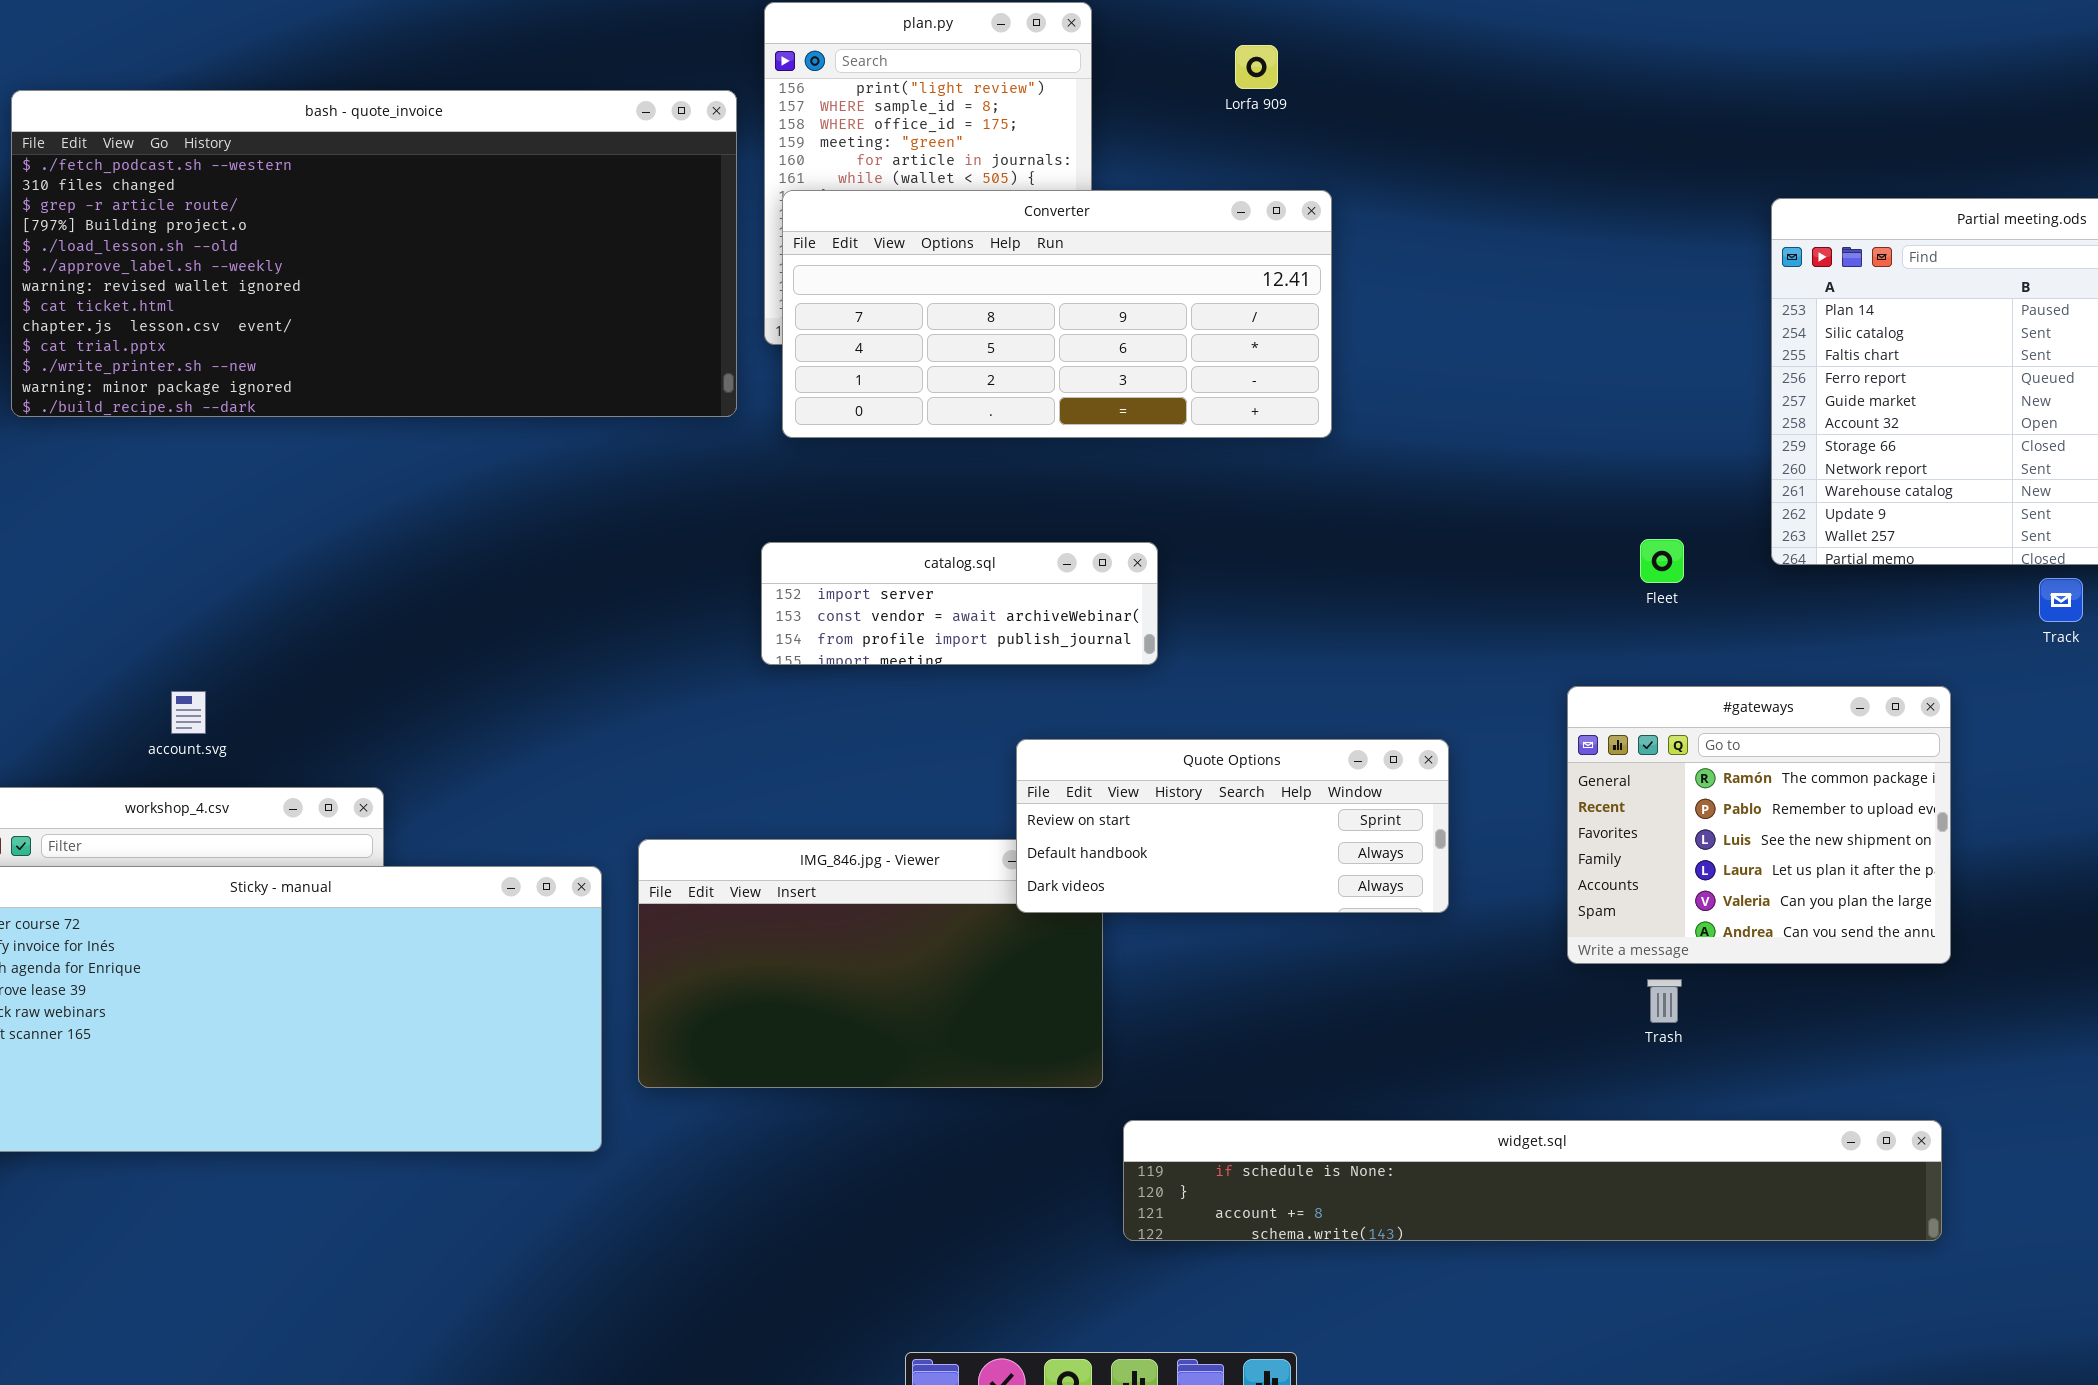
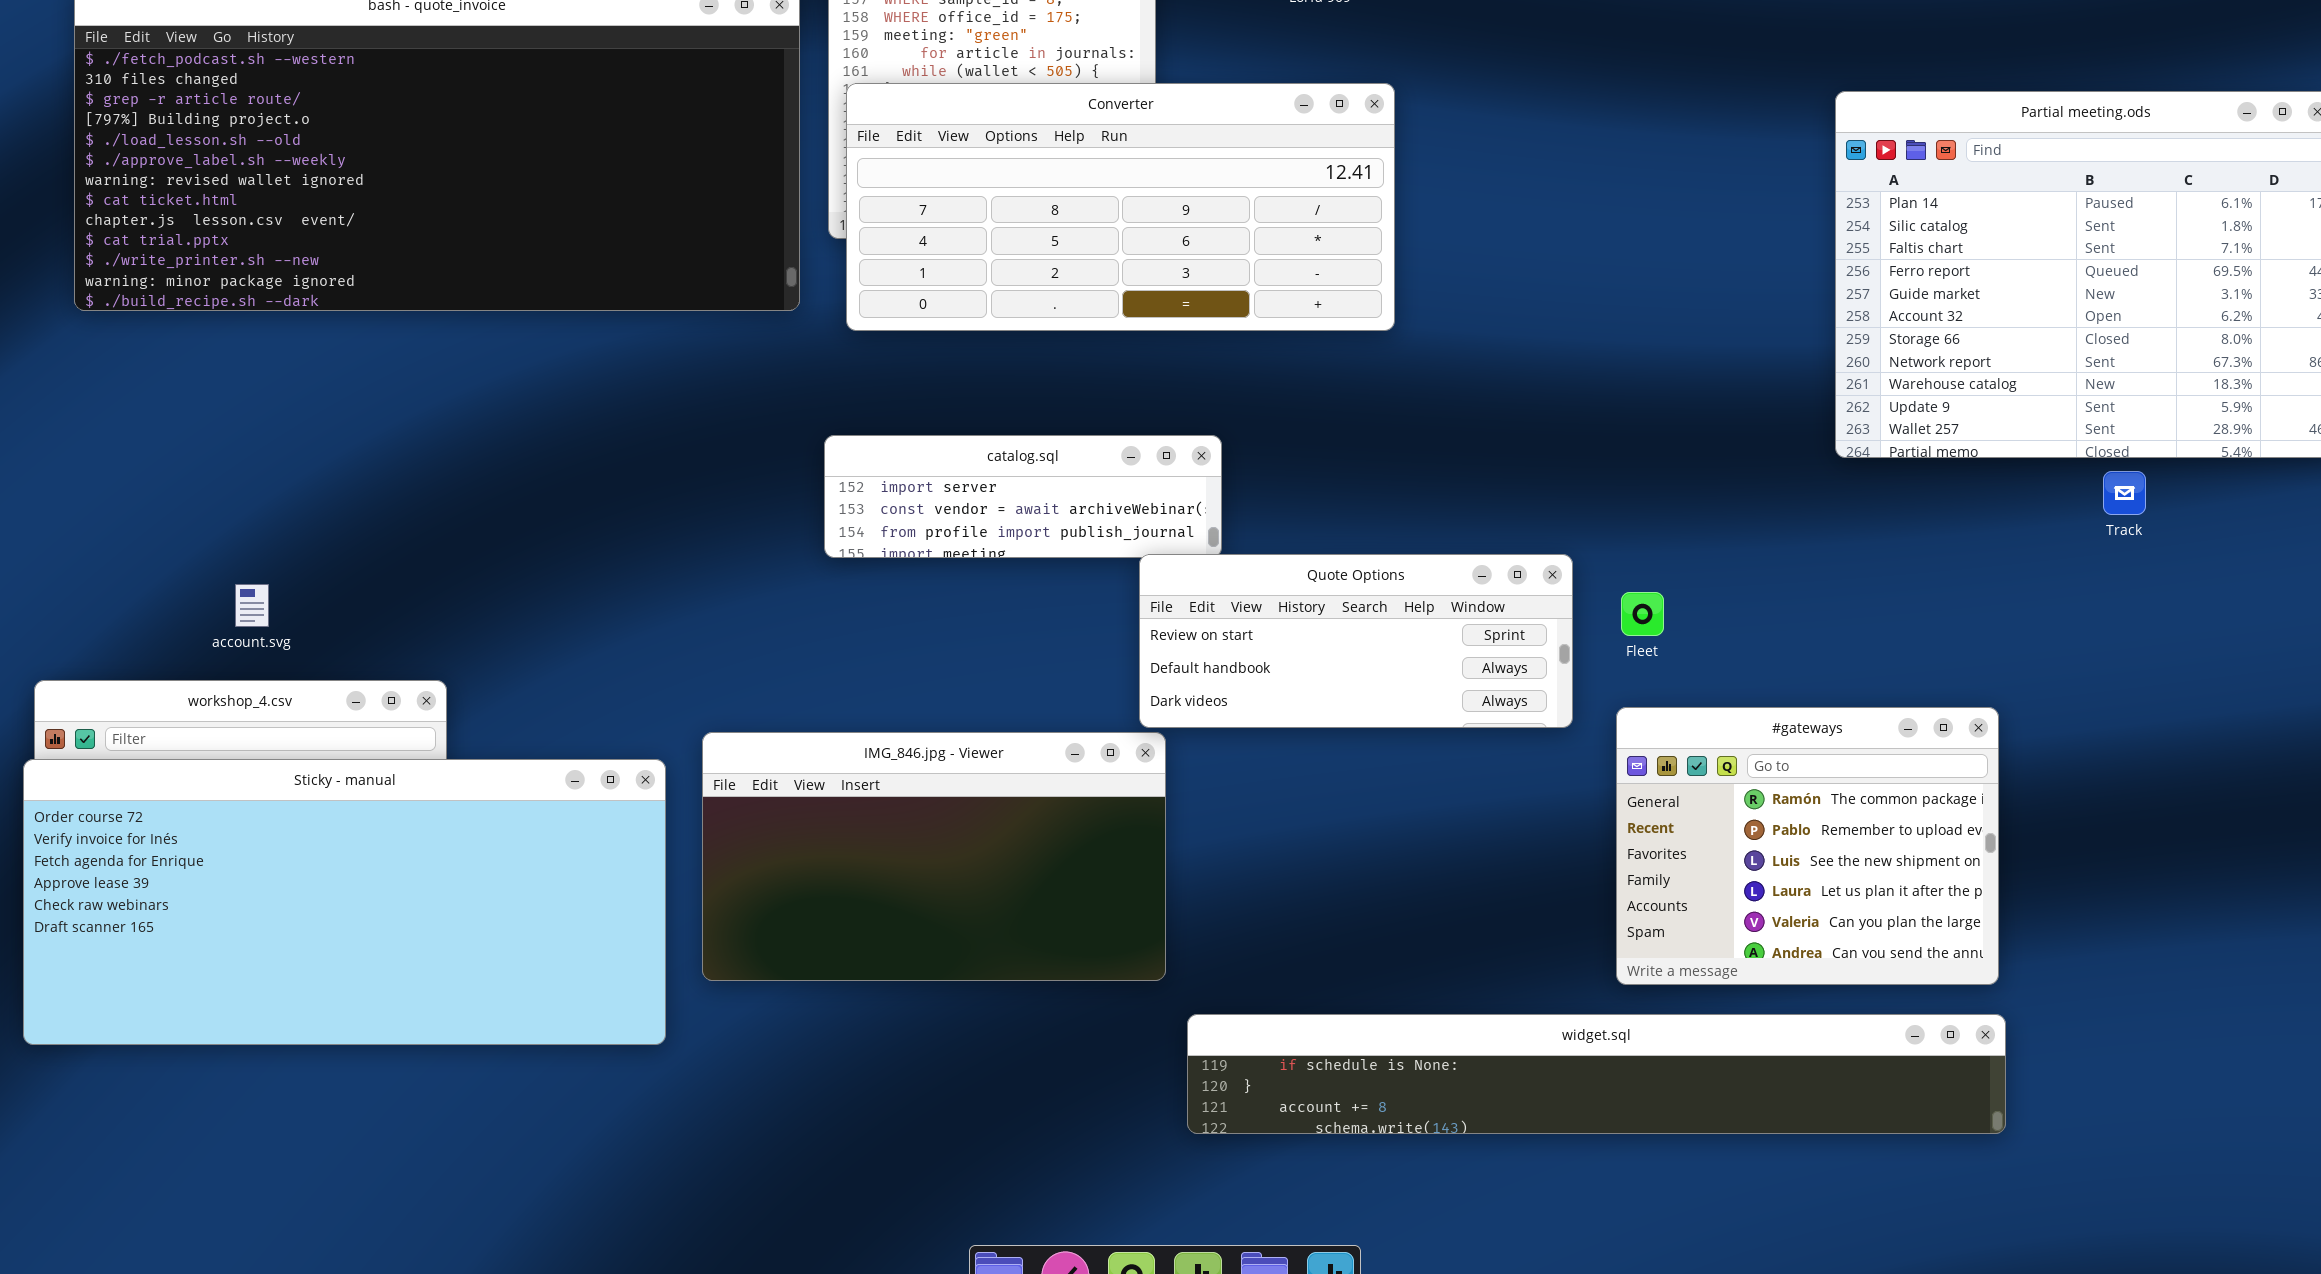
Fleet: [1640,539,1684,583] -> [1621,592,1664,636], moved
#gateways: [1567,686,1951,964] -> [1616,707,1999,985], moved
Quote Options: [1016,739,1449,913] -> [1139,554,1573,728], moved

